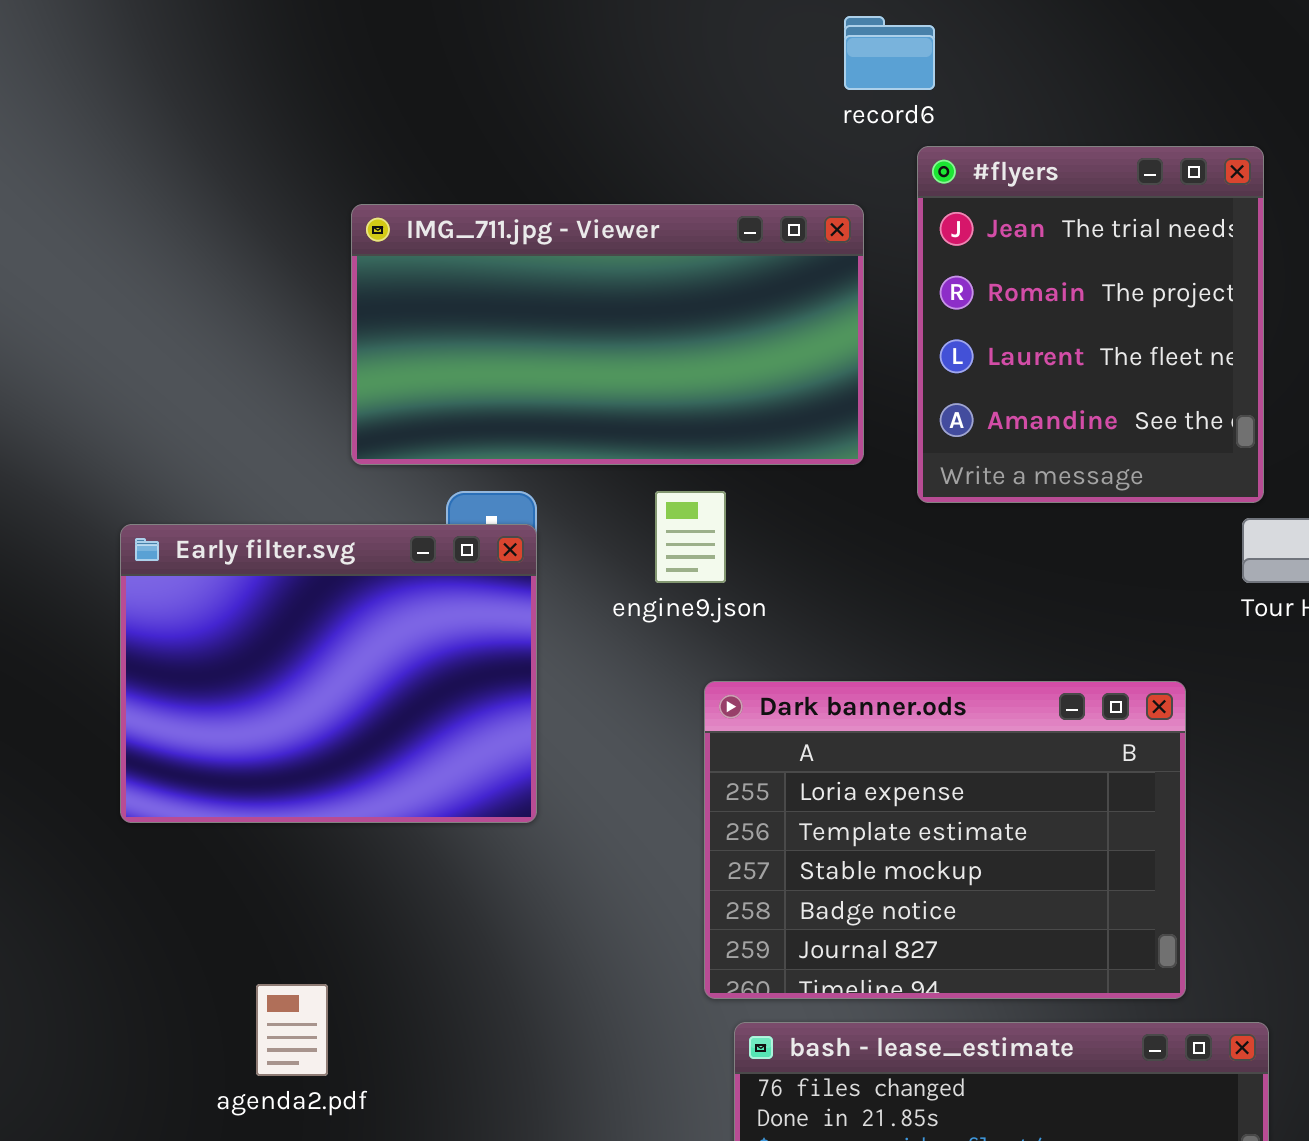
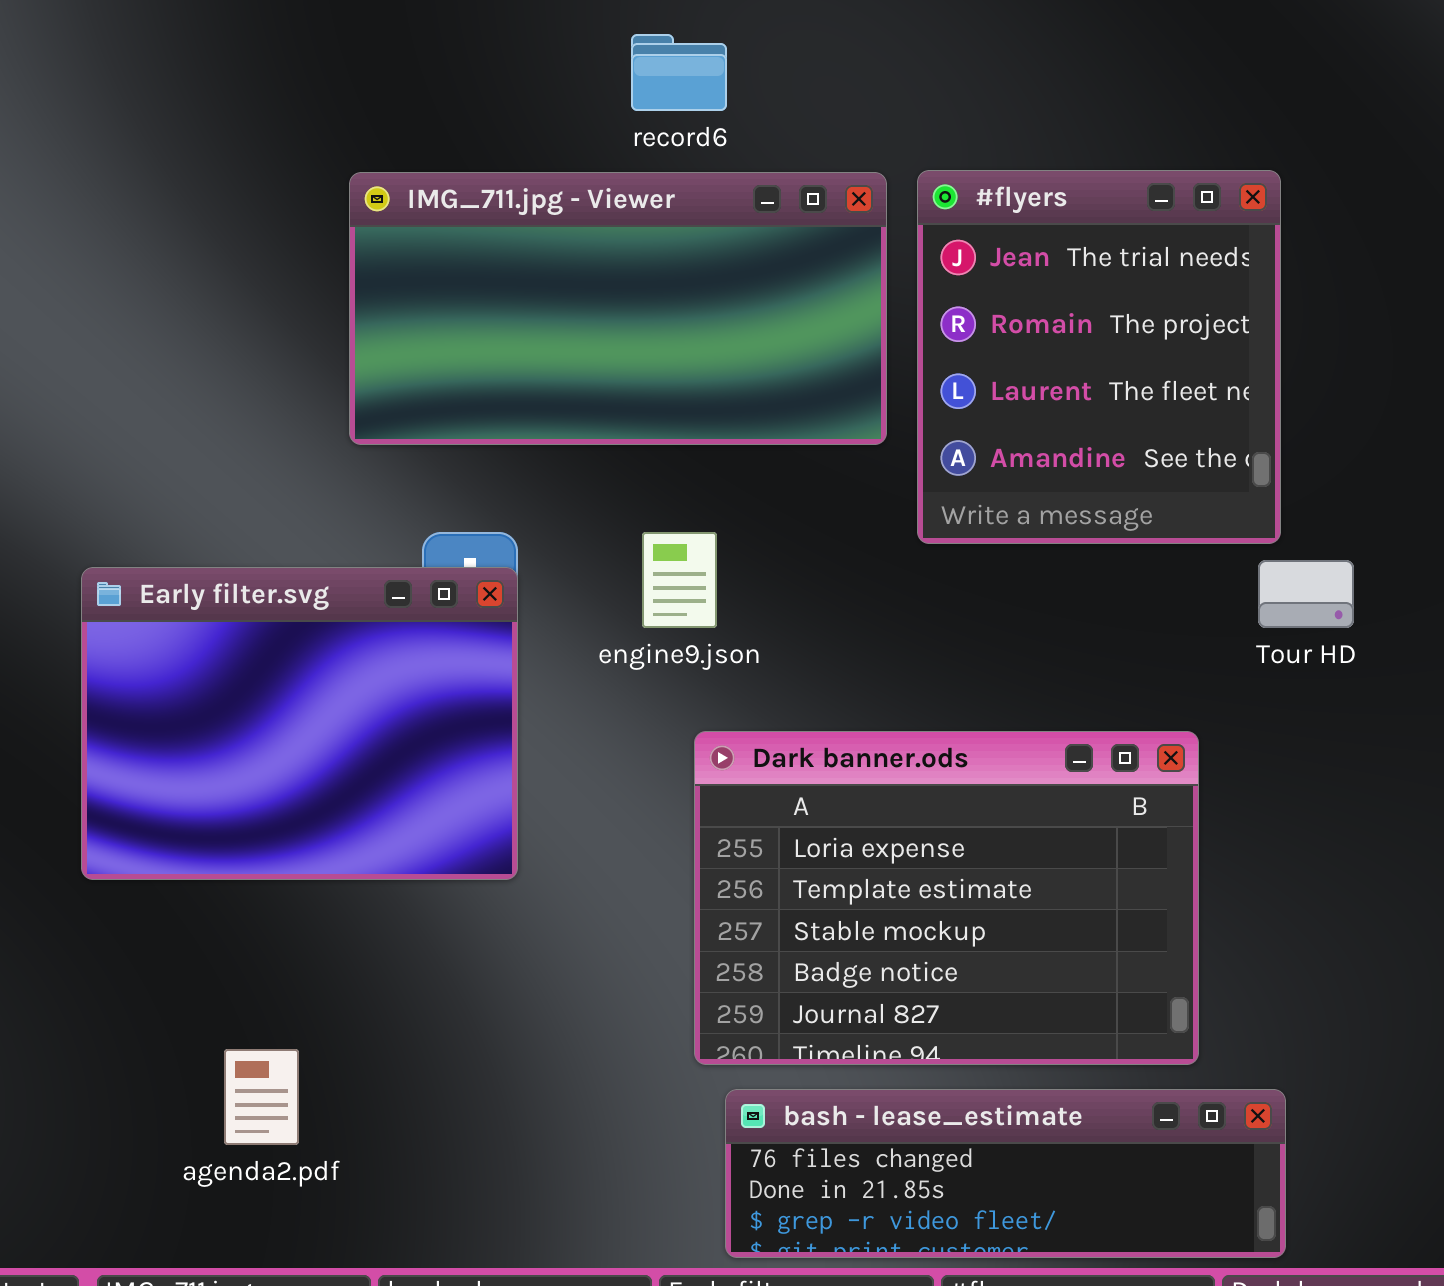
record6: [844,16,935,90] -> [631,34,727,111], moved
IMG_711.jpg - Viewer: [351,204,864,465] -> [349,172,887,445], moved

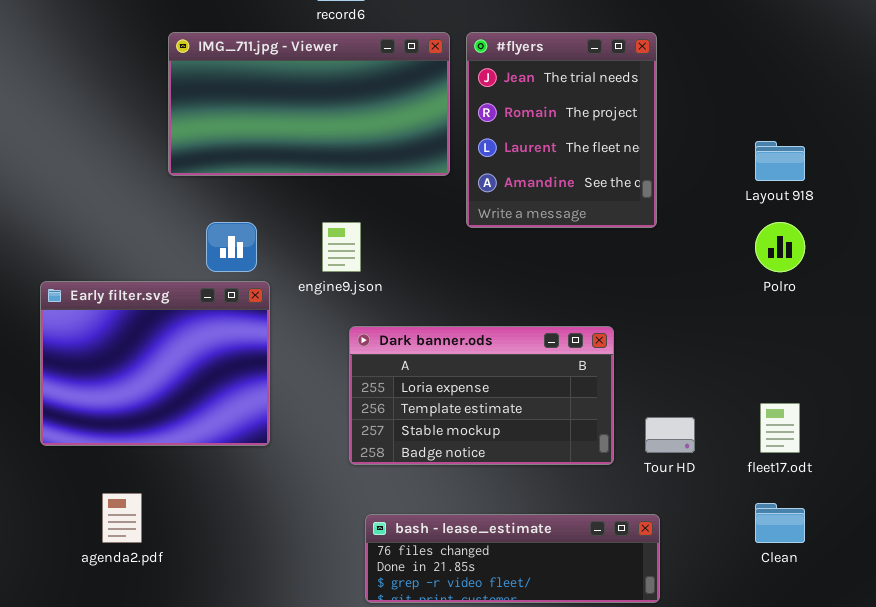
Tour HD: [1258,560,1354,628] -> [645,417,695,453], moved
Early filter.svg: [81,567,518,880] -> [40,281,270,446], moved
Dark banner.ods: [694,731,1199,1065] -> [349,326,614,465], resized

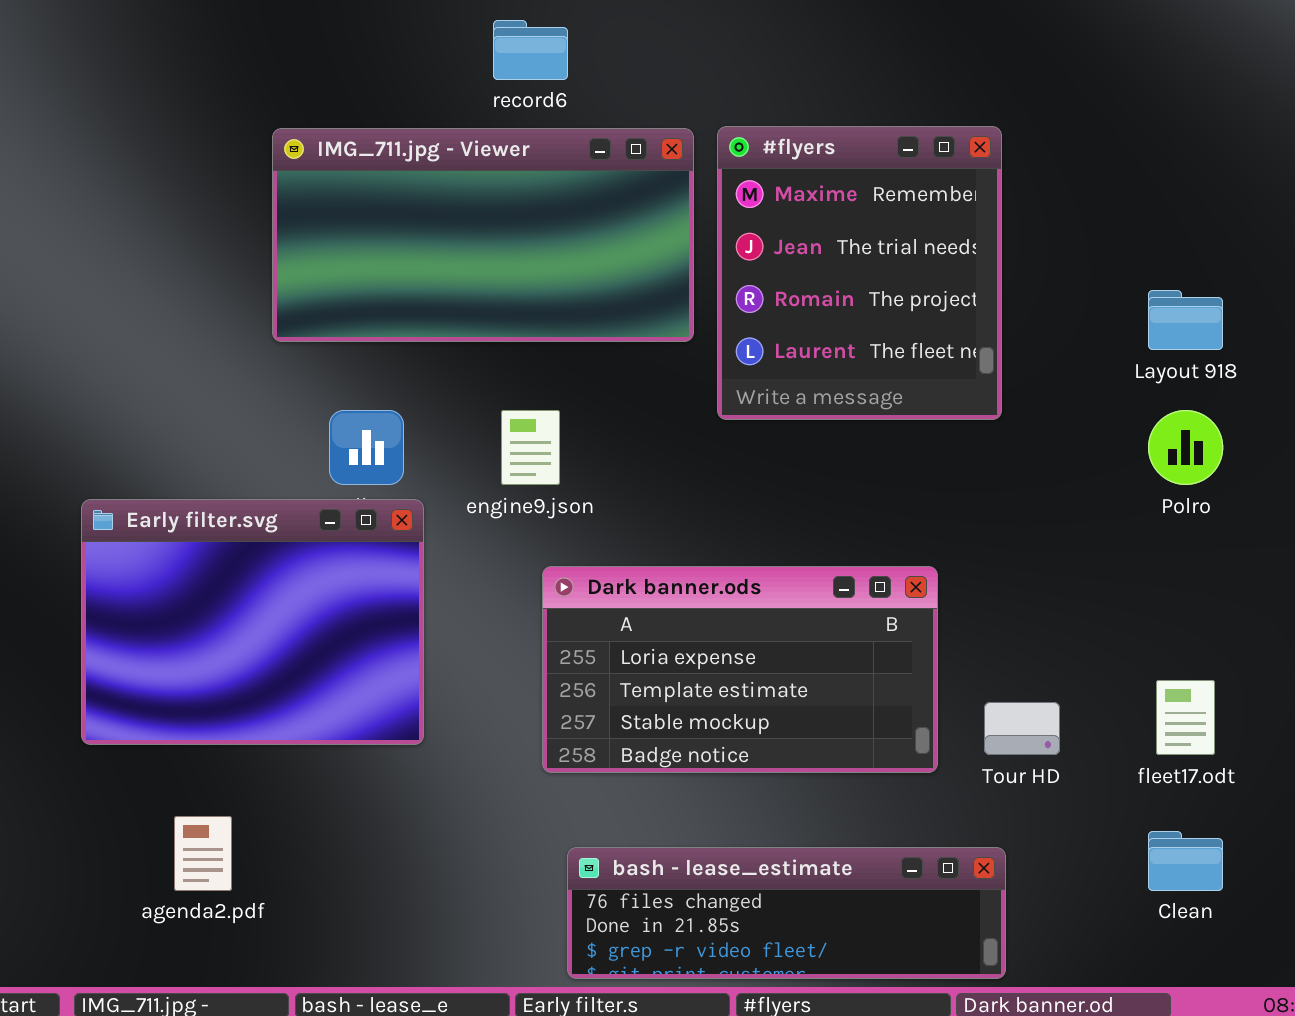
#flyers: [466,32,657,228] -> [717,126,1002,420], scrolled up 1 row

